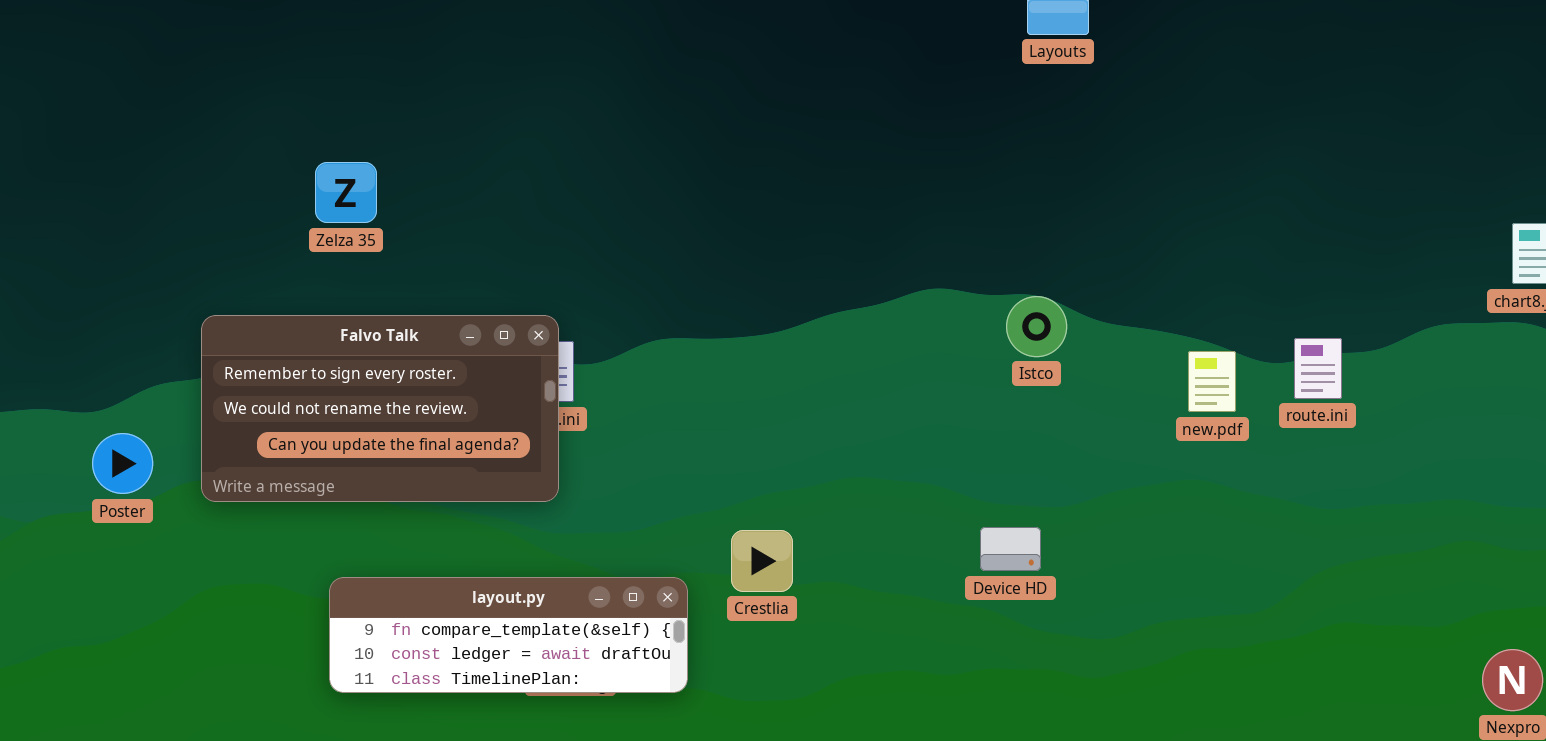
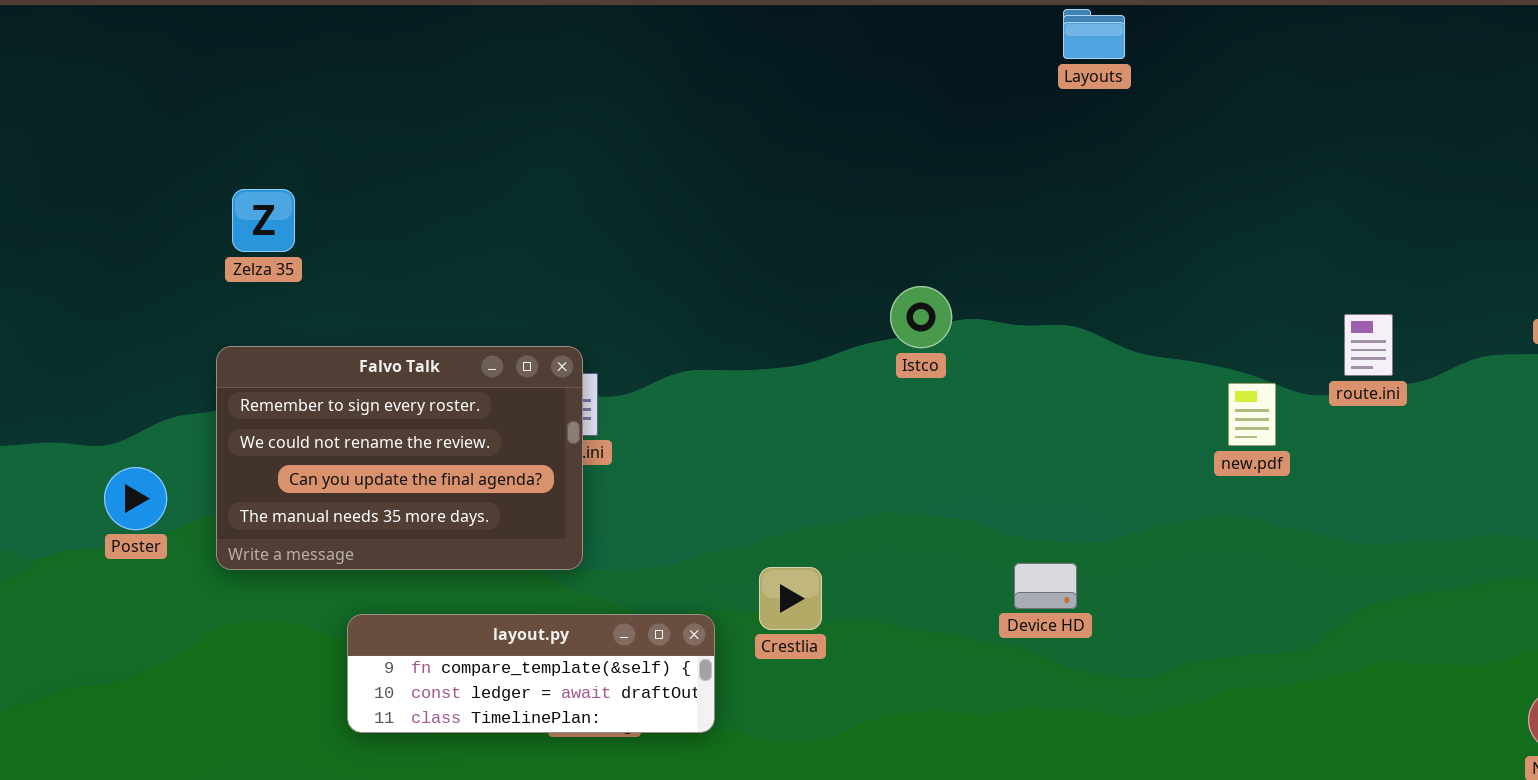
Zelza 35: [315,162,377,223] -> [232,189,295,252], moved
Istco: [1006,296,1067,357] -> [890,286,952,348], moved
Falvo Talk: [201,315,559,502] -> [216,346,583,570], resized
route.ini: [1294,338,1342,399] -> [1344,314,1393,376], moved

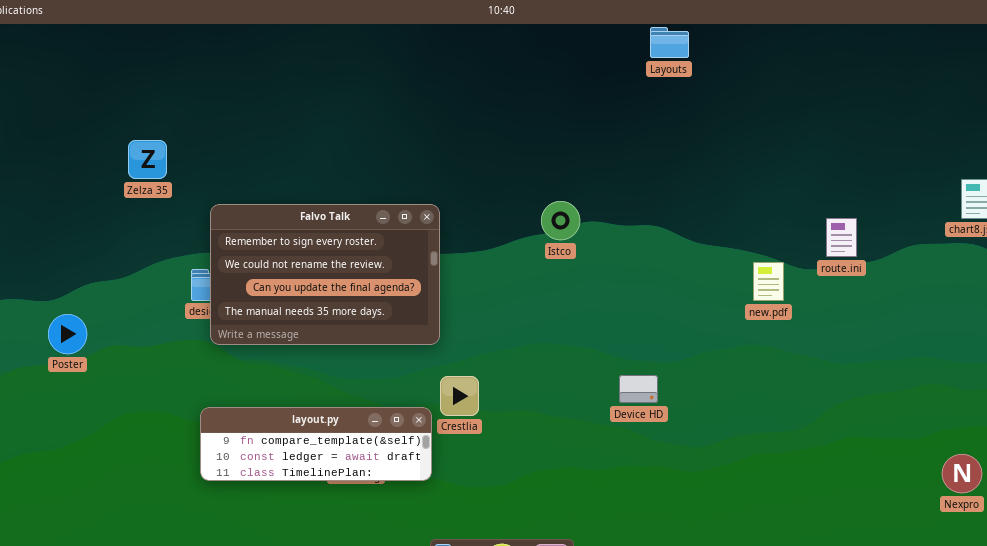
Falvo Talk: [216,346,583,570] -> [210,204,440,345], moved
Crestlia: [759,567,822,630] -> [440,376,479,416], moved

